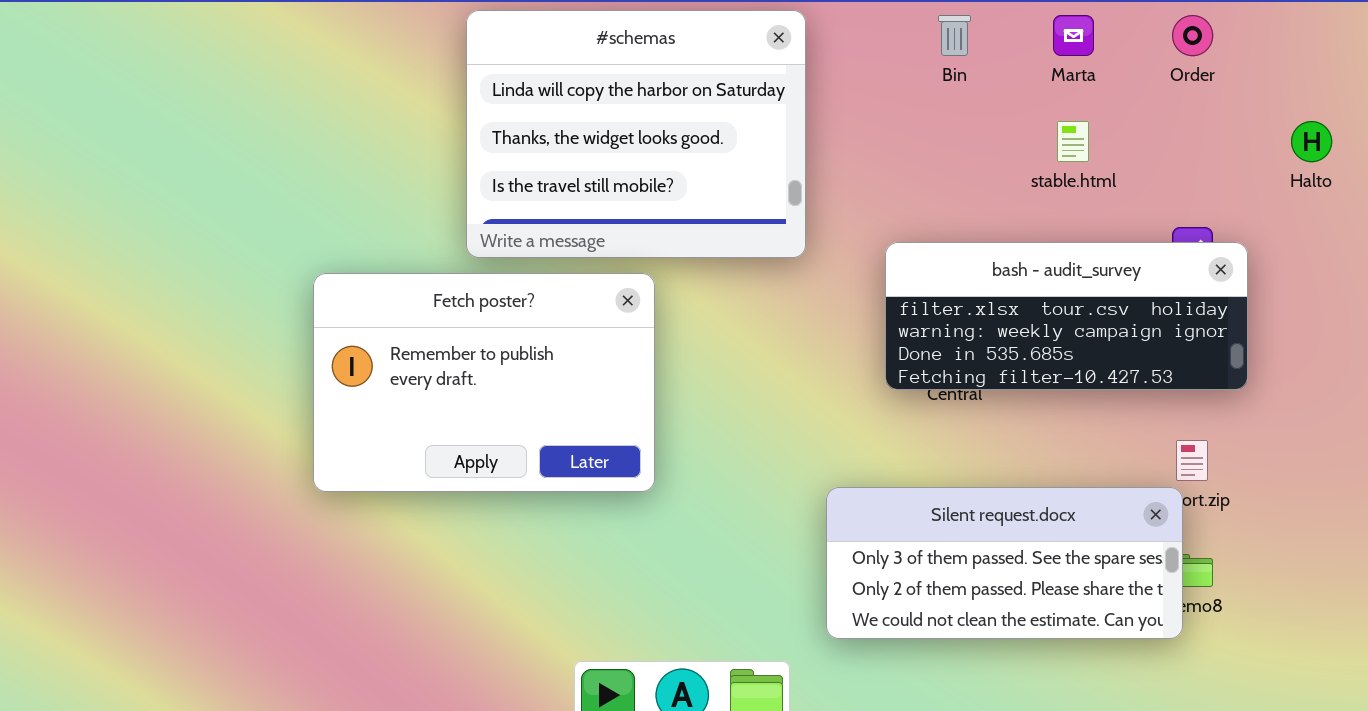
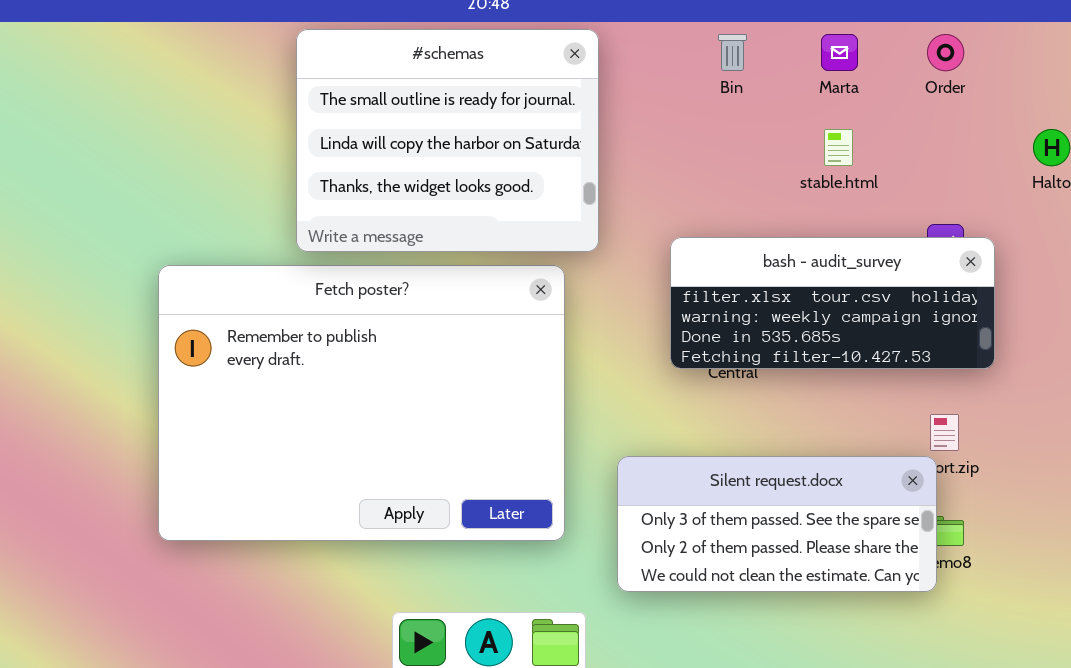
#schemas: [466,10,806,258] -> [296,29,599,252], scrolled up 1 row
Fetch poster?: [313,273,655,492] -> [158,265,565,541], resized

